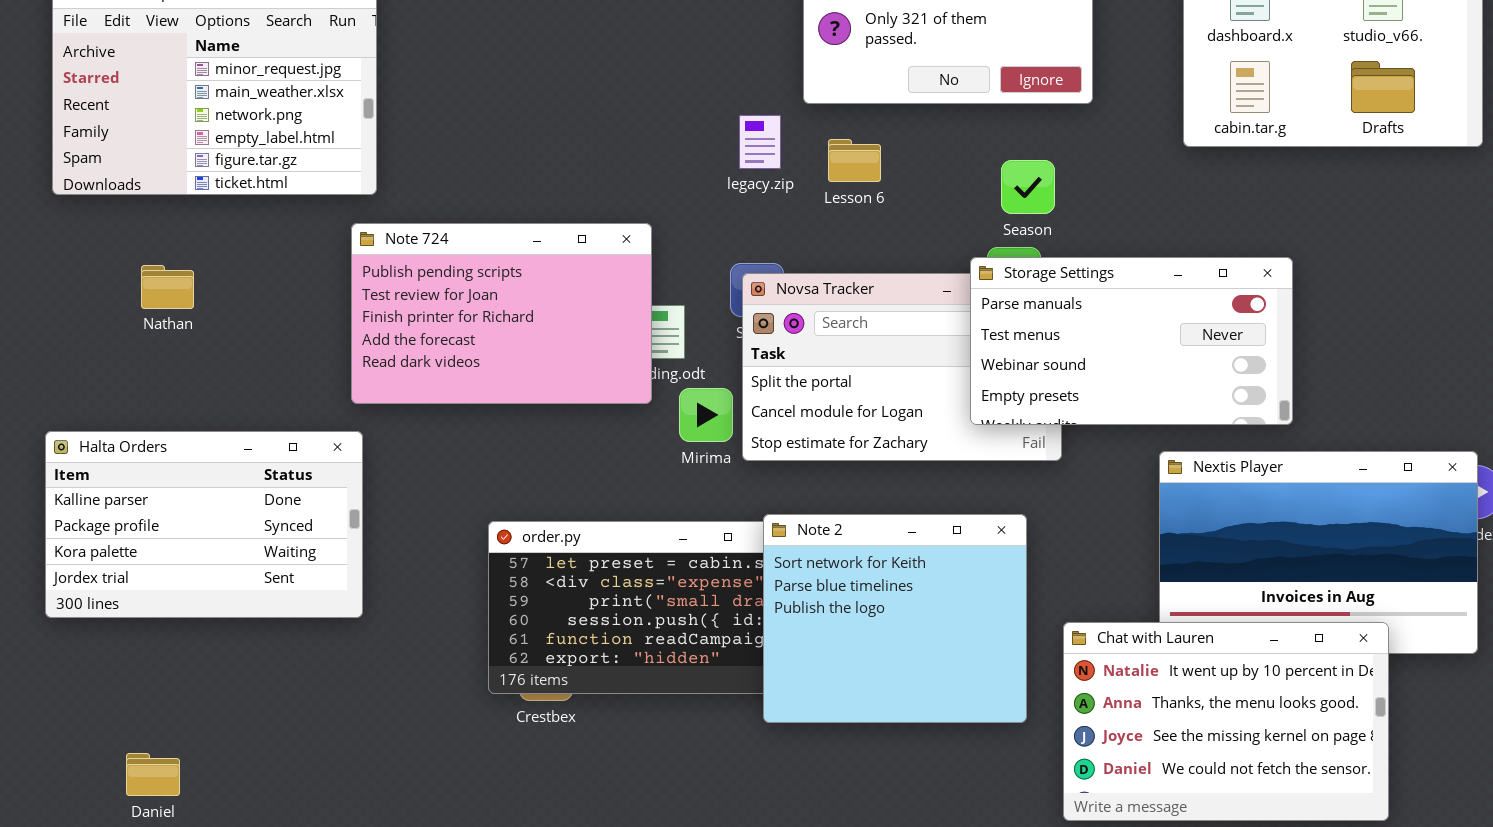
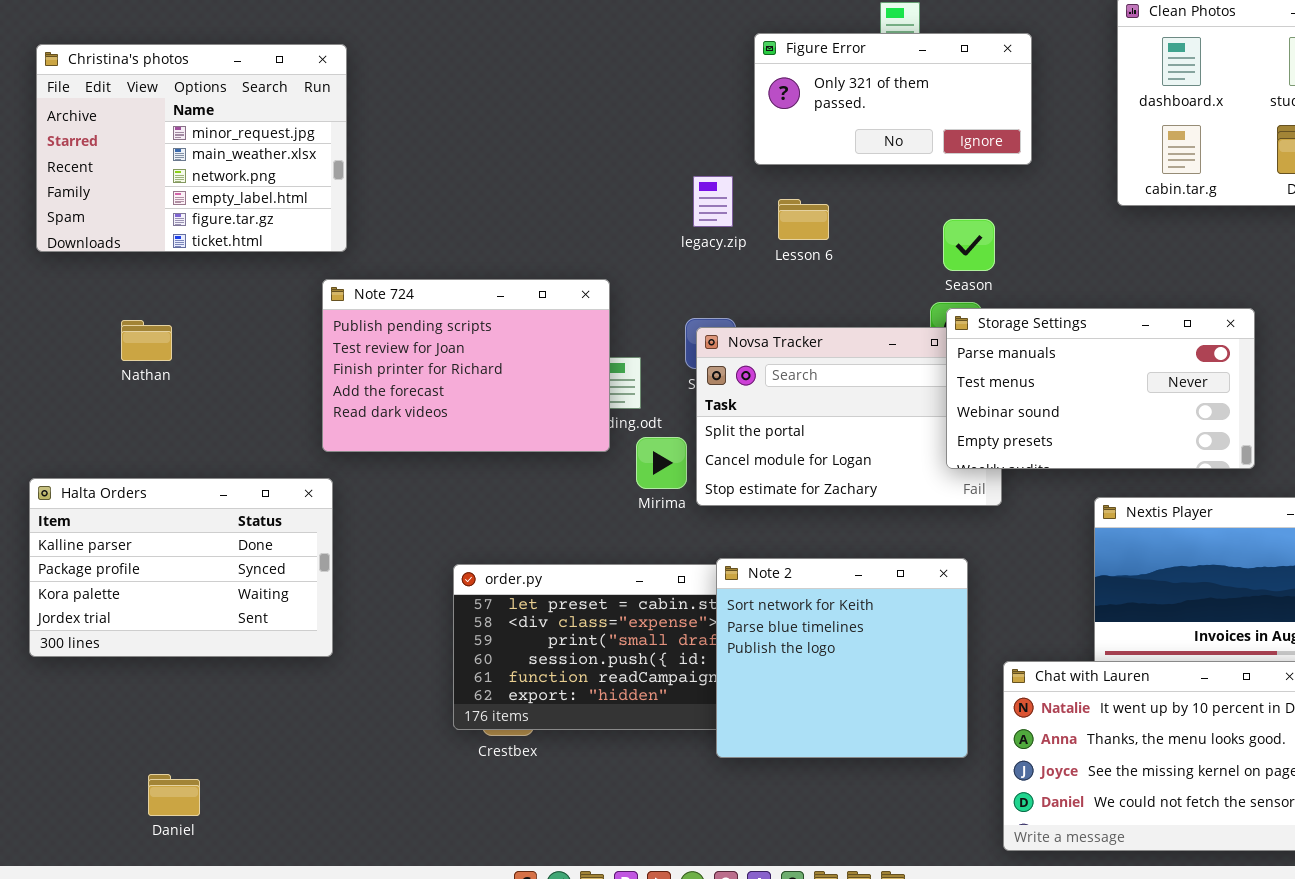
Storage Settings: [970,257,1293,425] -> [946,308,1255,469], moved
Daniel: [126,753,180,796] -> [148,774,200,816], moved

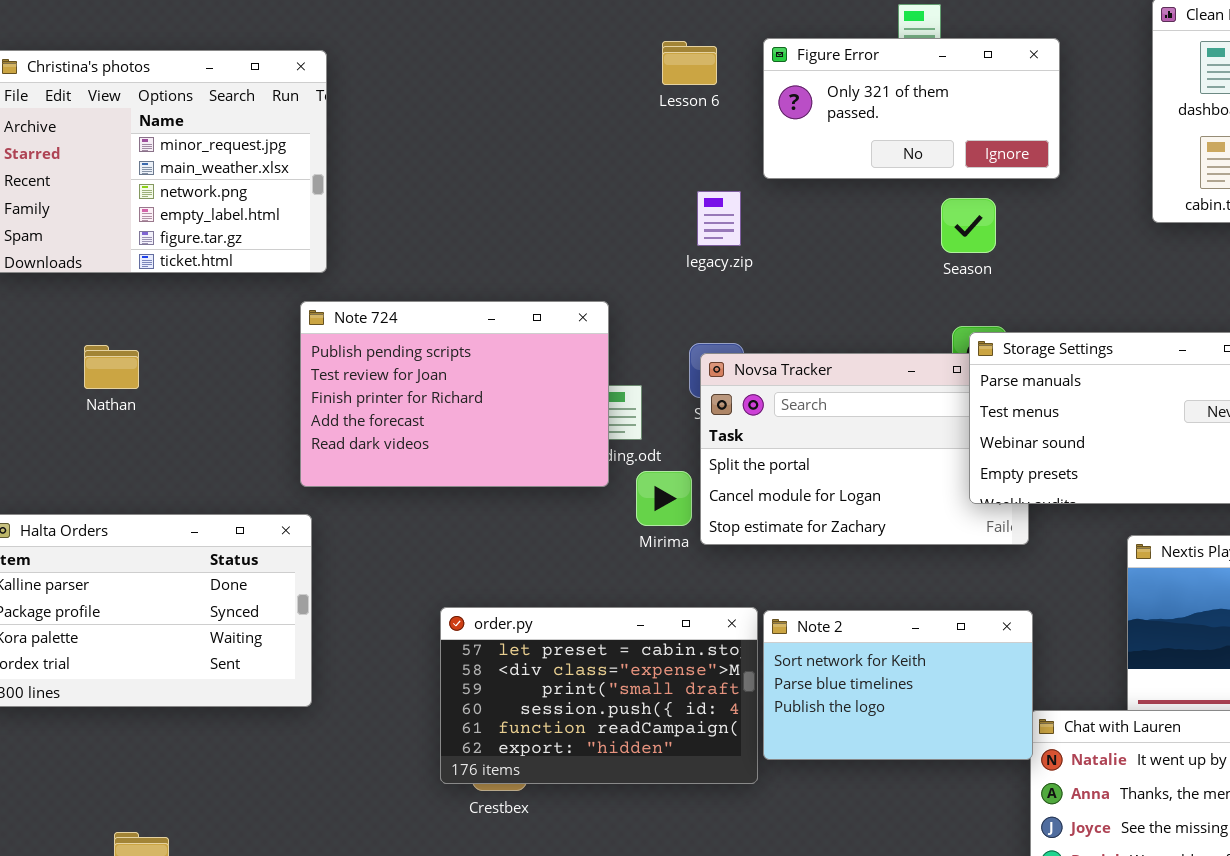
Lesson 6: [778,199,829,240] -> [662,41,717,85], moved
Season: [943,219,995,271] -> [941,198,996,253], moved
Note 2: [716,558,968,758] -> [763,610,1033,760], moved, resized

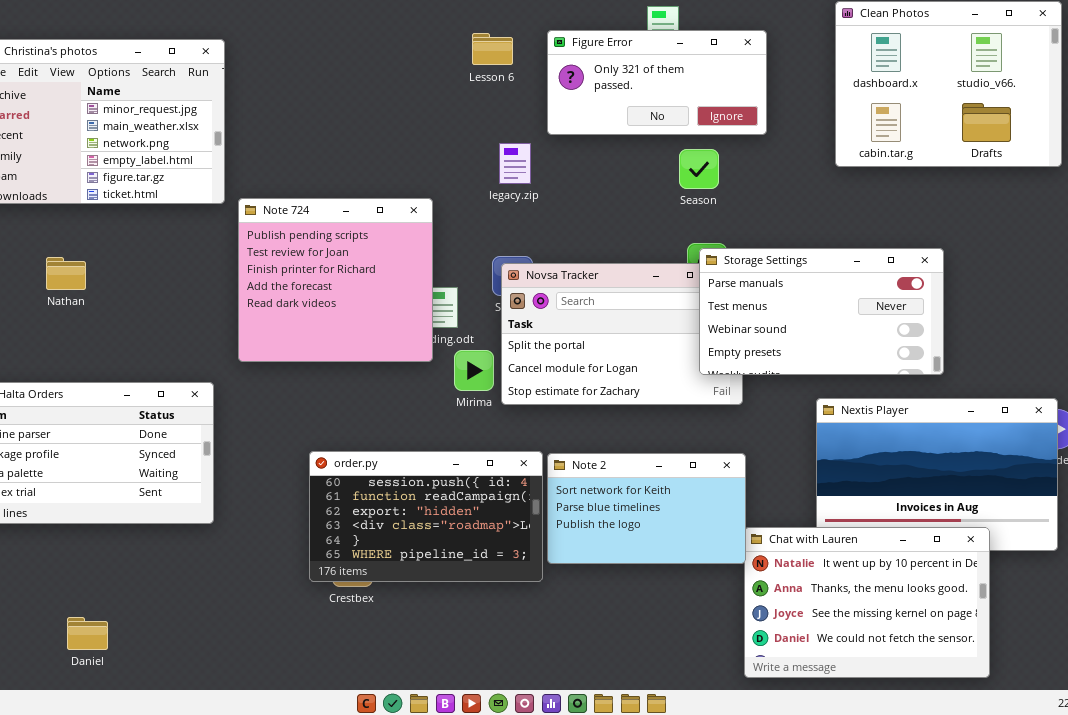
Note 724: [300,301,609,487] -> [238,198,433,362], resized
order.py: [440,607,758,784] -> [309,451,543,582], scrolled down 3 rows

